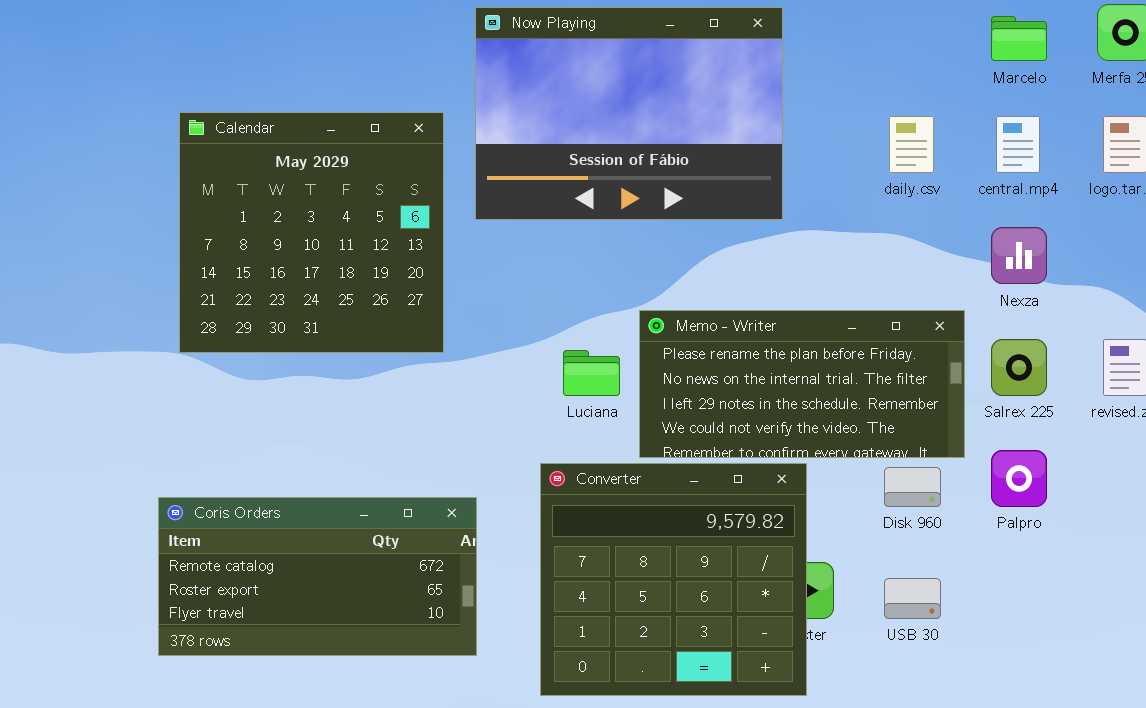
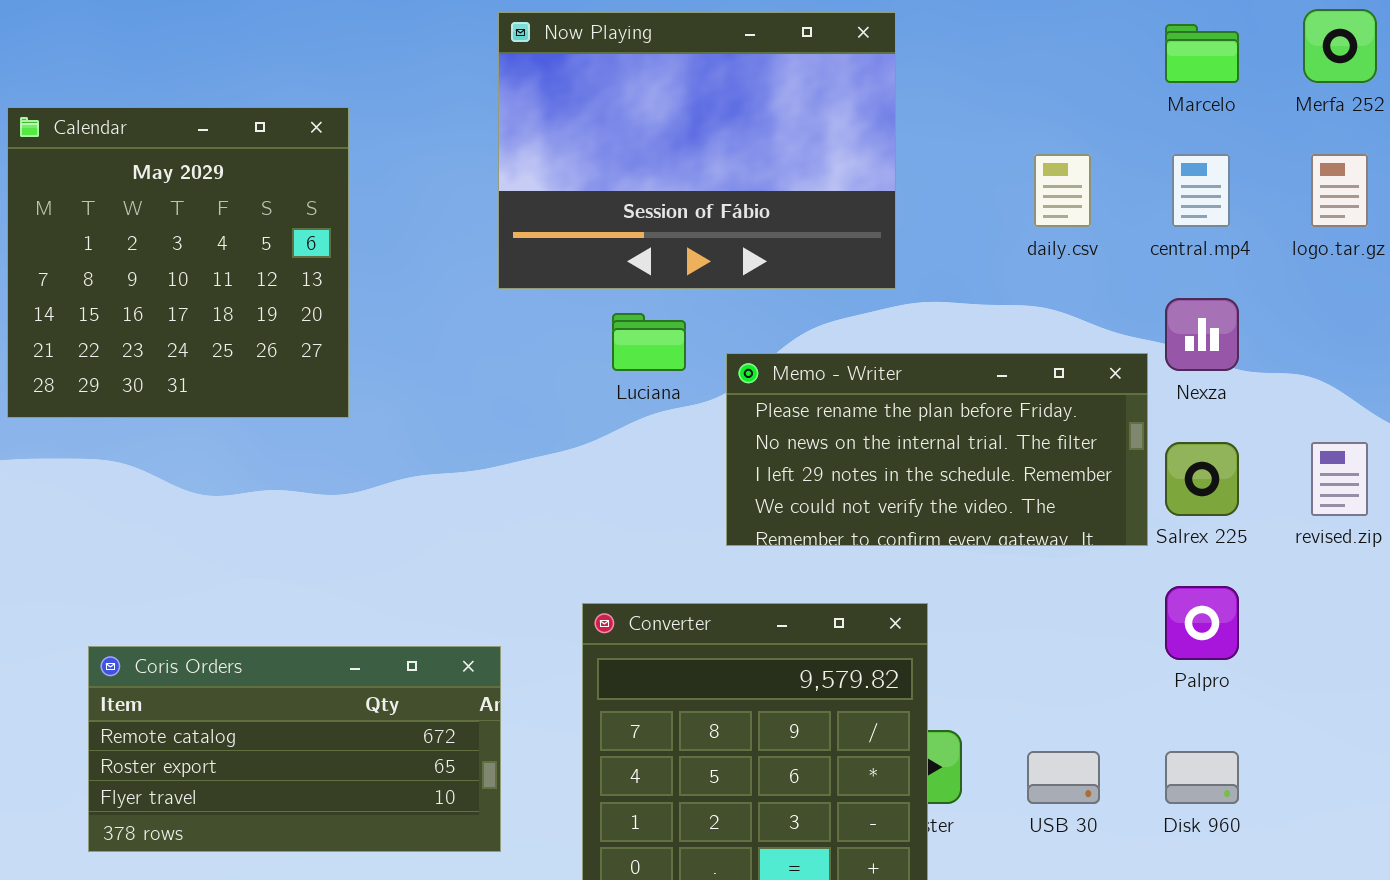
Calendar: [179,112,444,353] -> [7,107,349,418], moved
Memo - Writer: [639,310,965,458] -> [726,353,1148,546], moved
Luciana: [563,350,620,396] -> [612,313,686,371], moved
Disk 960: [884,467,941,507] -> [1165,751,1239,804], moved

